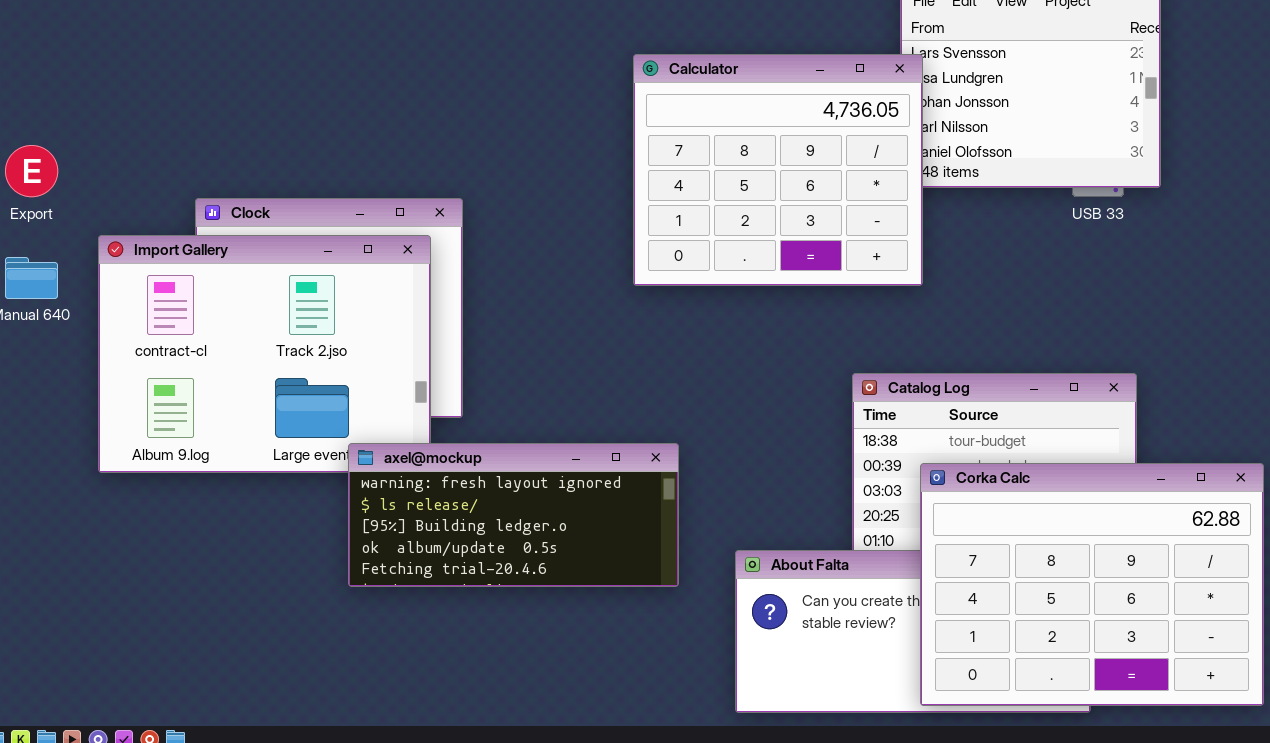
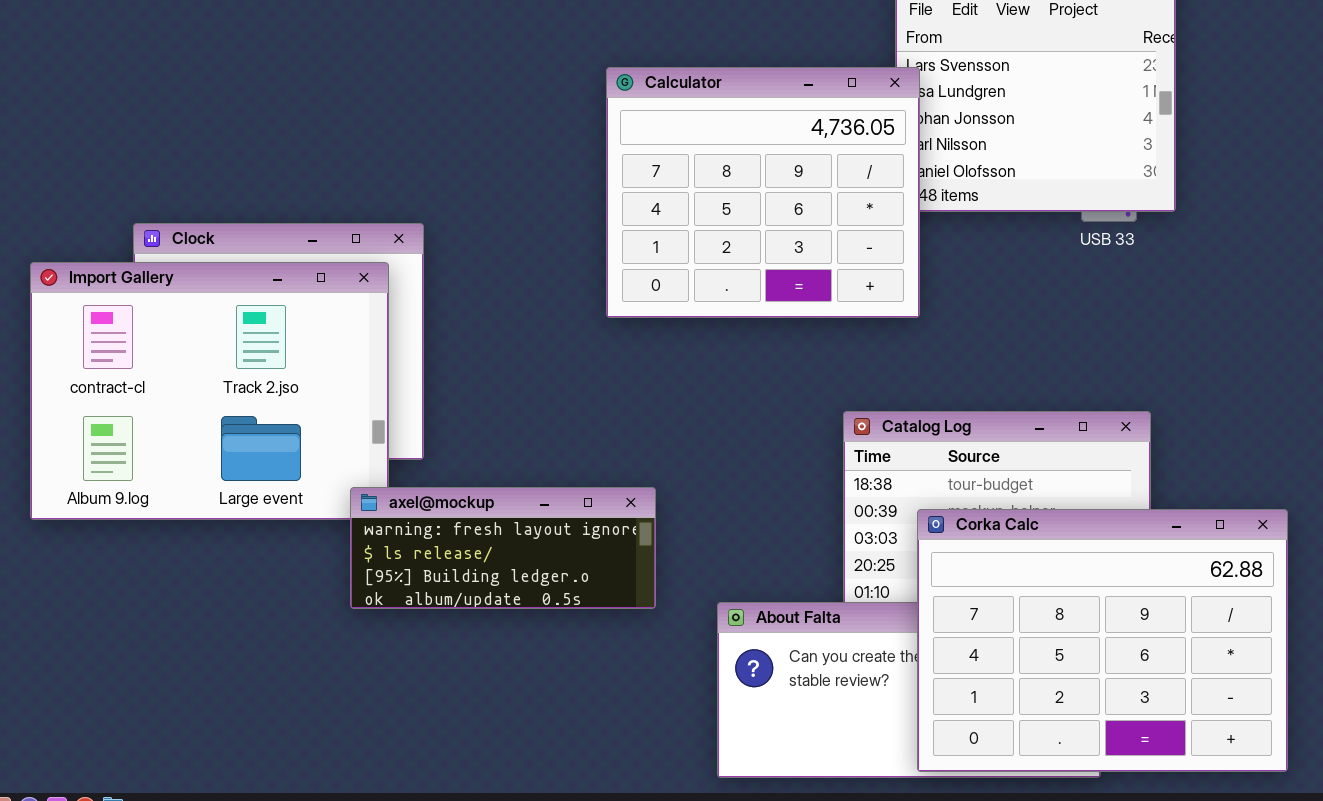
axel@mockup: [348,443,679,587] -> [350,487,656,609], resized

